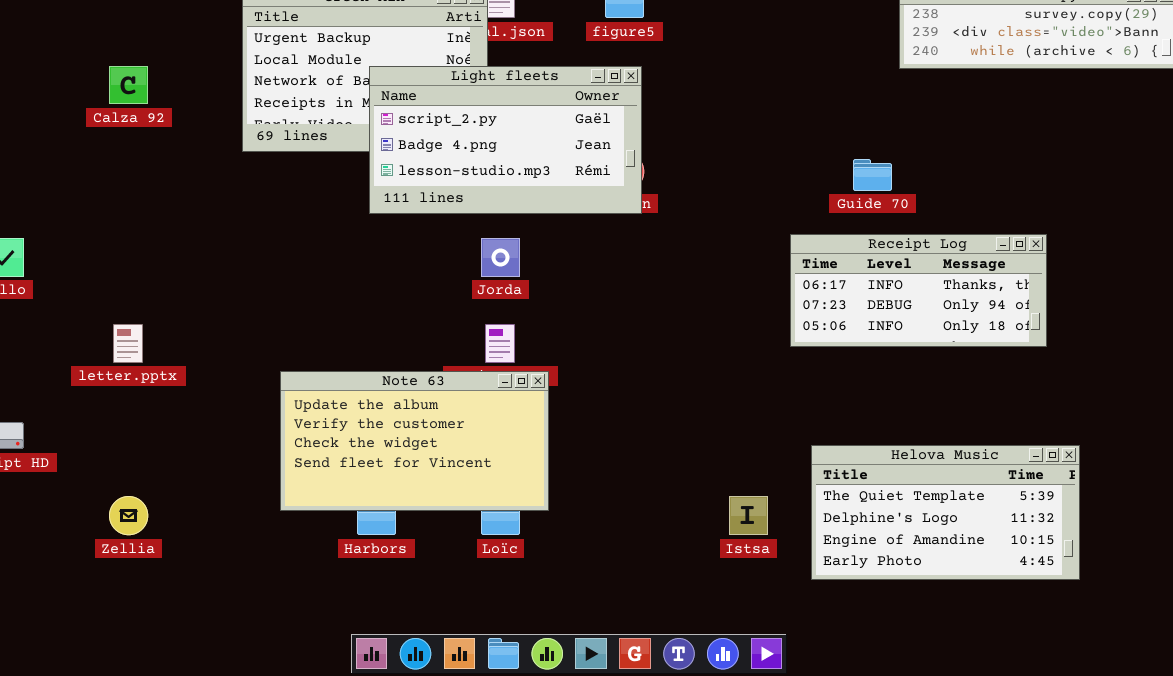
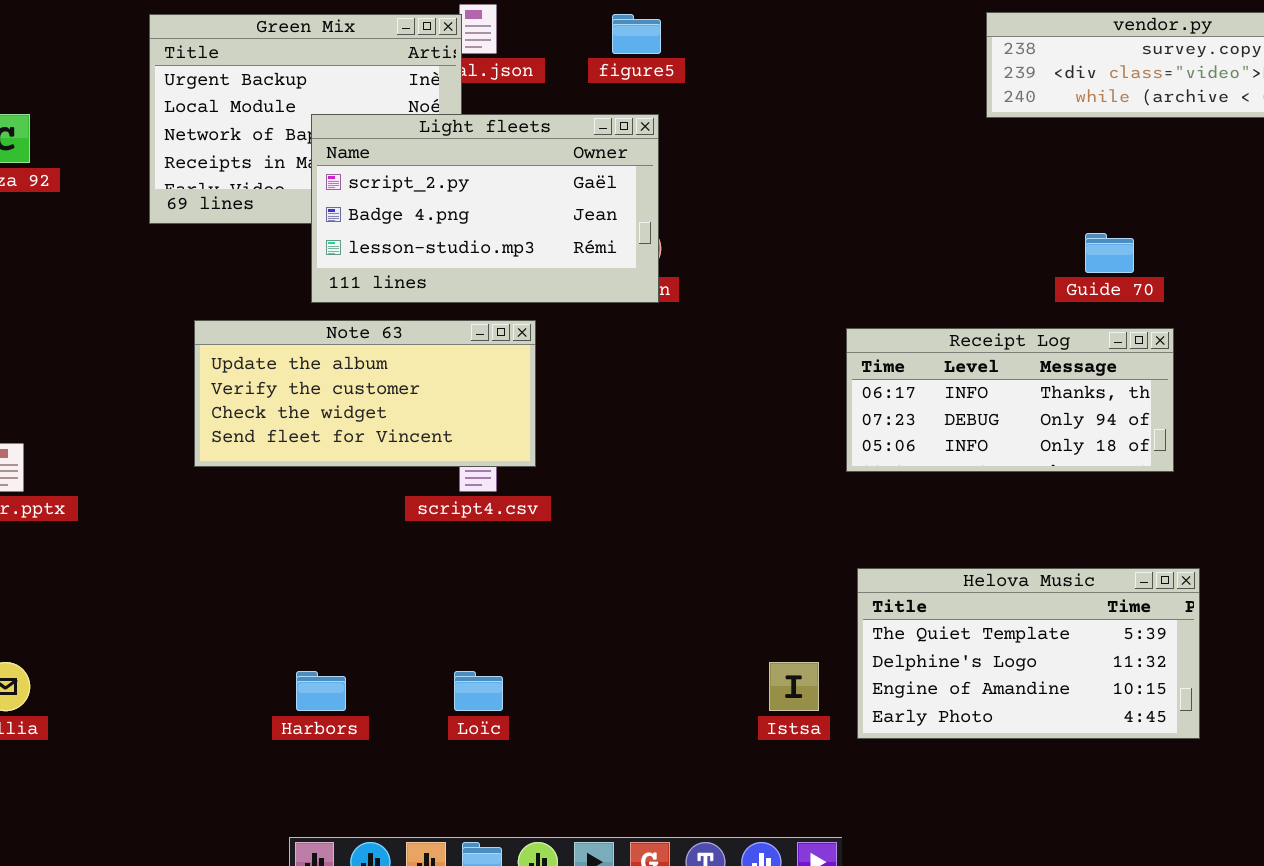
Guide 70: [853,159,892,191] -> [1085,233,1134,273], moved
Note 63: [280,371,549,511] -> [194,320,536,467], moved, resized
Helova Music: [811,445,1080,580] -> [857,568,1200,739], moved

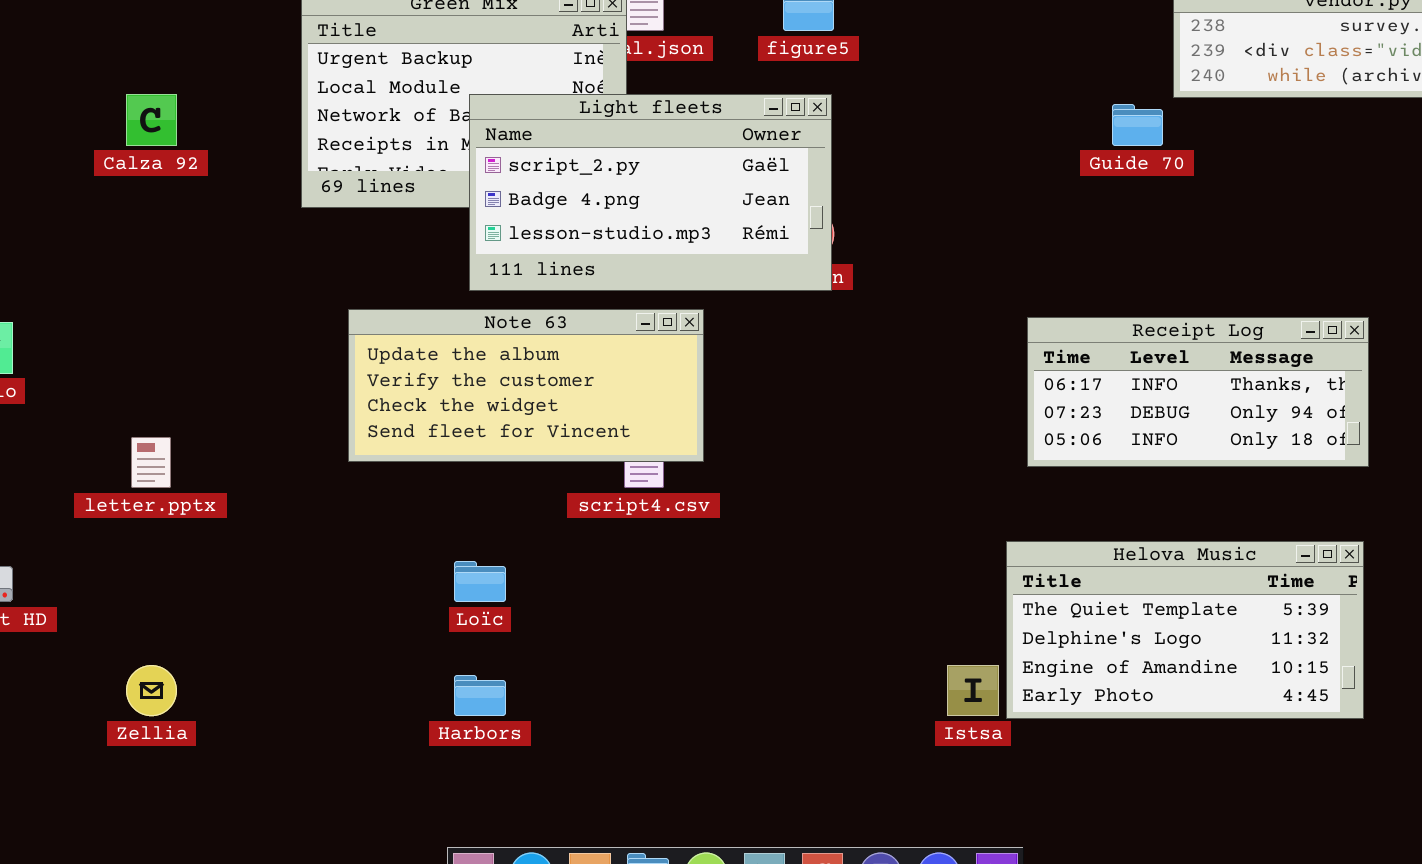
Guide 70: [1085,233,1134,273] -> [1112,104,1163,146], moved
Helova Music: [857,568,1200,739] -> [1006,541,1364,719], moved
Loïc: [454,671,503,711] -> [454,561,506,602], moved

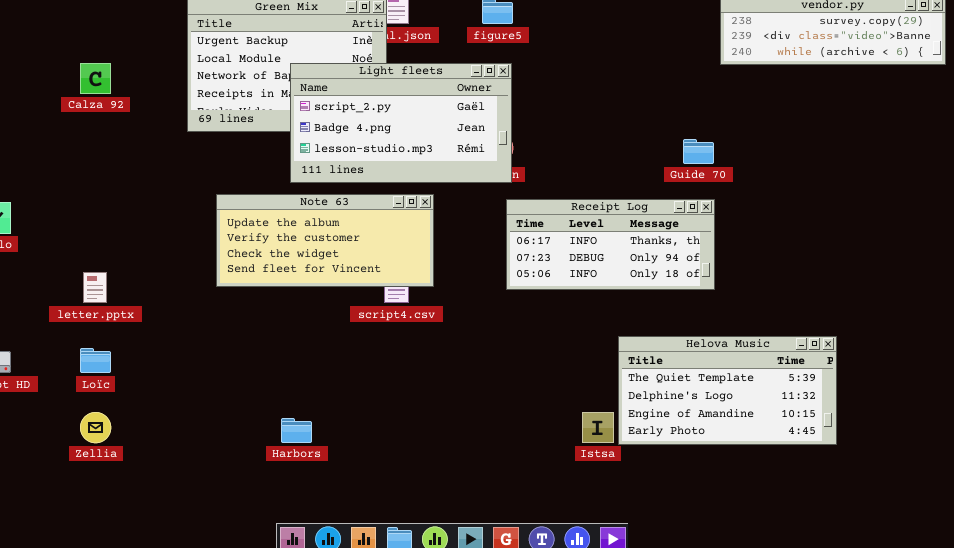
Guide 70: [1112,104,1163,146] -> [683,139,714,164], moved
Receipt Log: [1027,317,1369,467] -> [506,199,715,290], moved
Loïc: [454,561,506,602] -> [80,348,111,373], moved

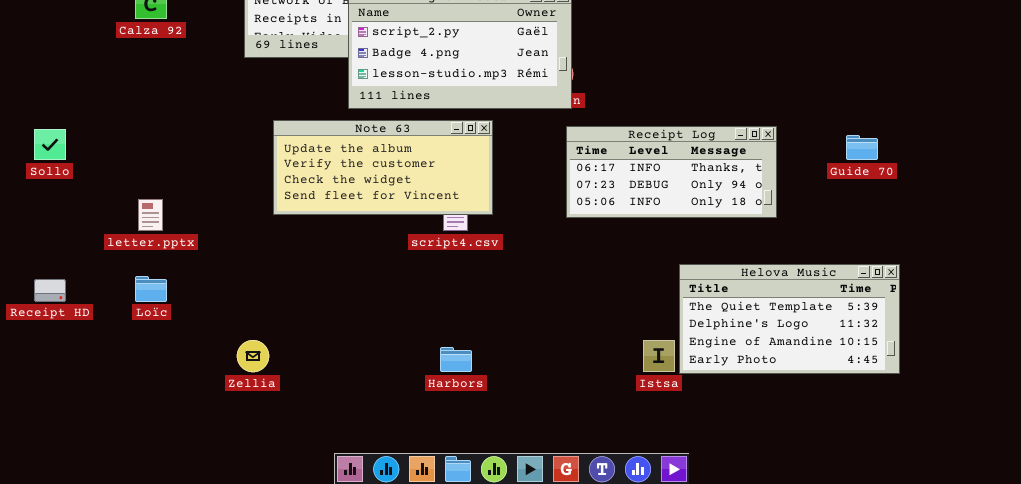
Guide 70: [683,139,714,164] -> [846,135,878,160], moved
Zellia: [80,412,111,443] -> [237,340,269,372], moved
Harbors: [281,418,312,443] -> [440,347,472,372], moved

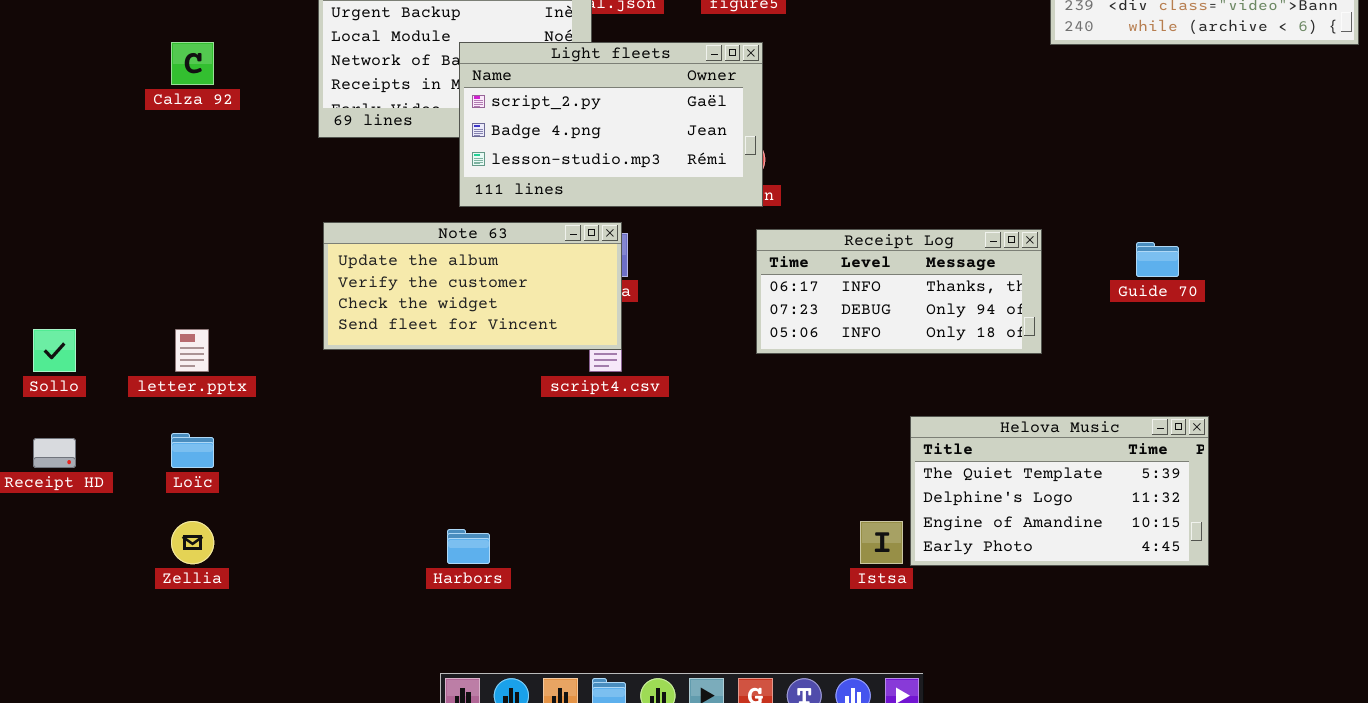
Note 63: [273,120,493,215] -> [323,222,622,350], moved
Sollo: [34,129,66,160] -> [33,329,76,372], moved
Zellia: [237,340,269,372] -> [171,521,214,564], moved
Harbors: [440,347,472,372] -> [447,529,490,564], moved

